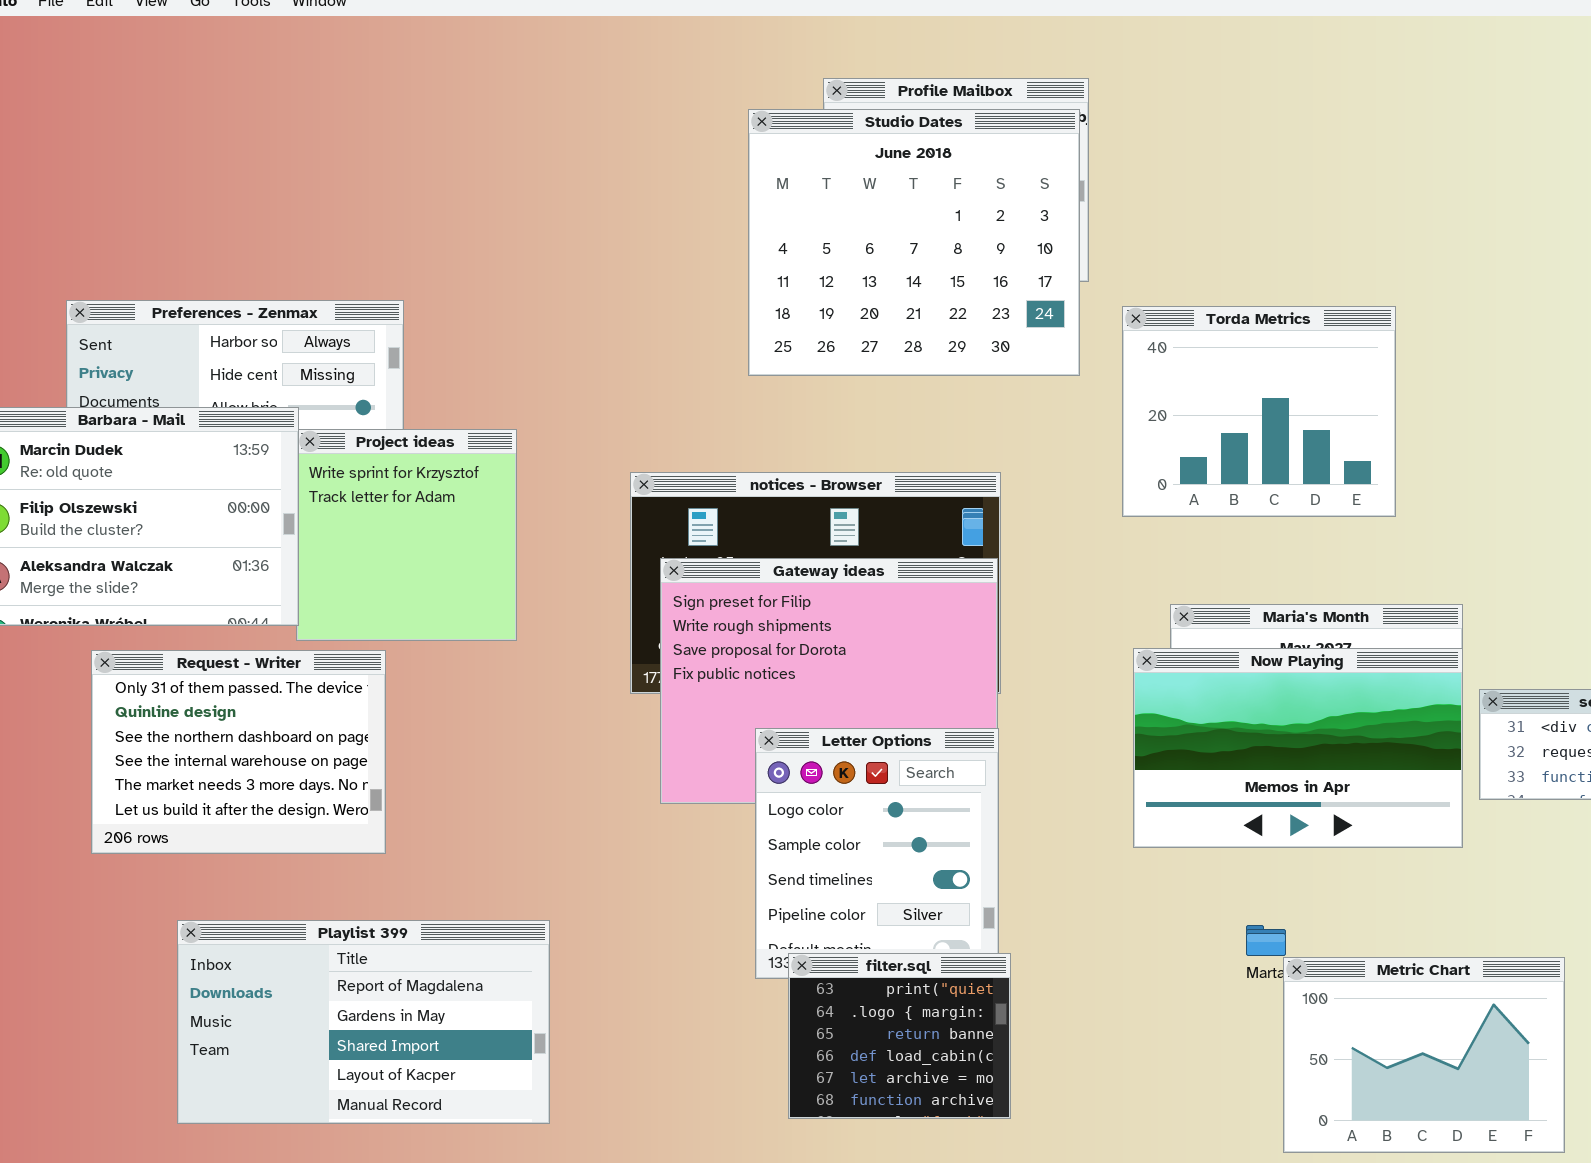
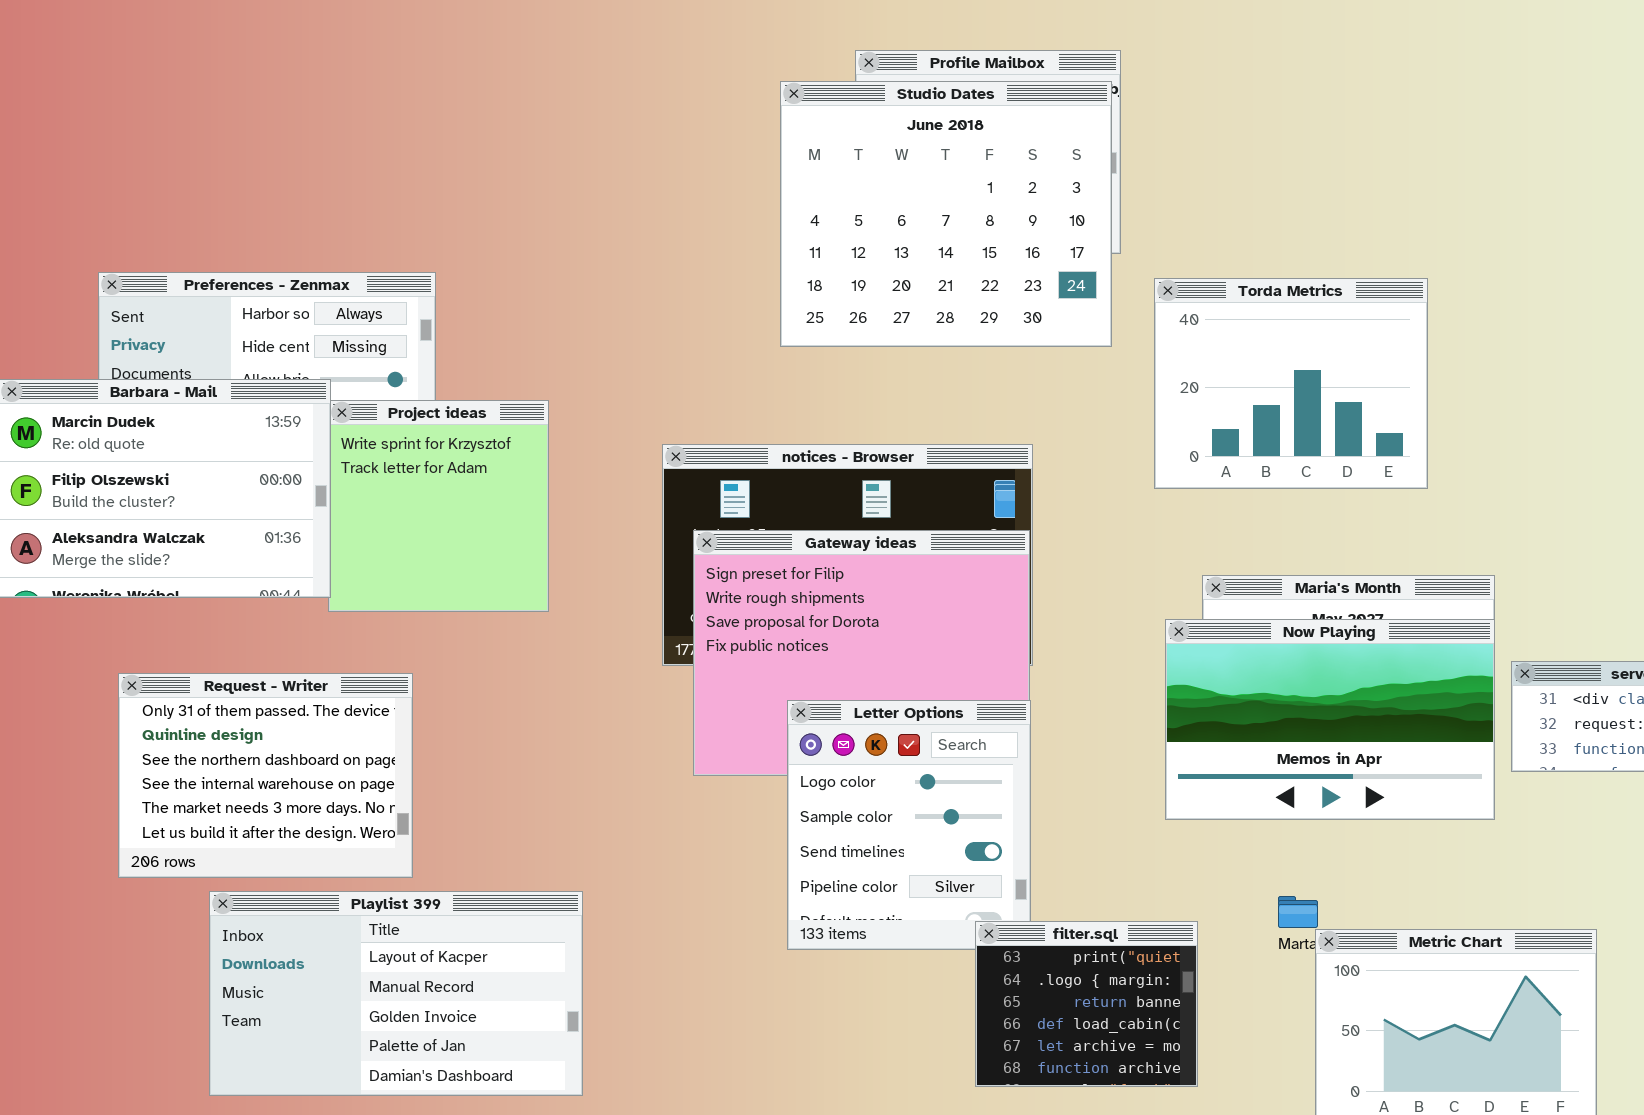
Request - Writer: [91,650,386,854] -> [118,673,413,878], moved
Playlist 399: [177,920,550,1124] -> [209,891,583,1096], scrolled down 3 rows
filter.sql: [788,953,1011,1119] -> [975,921,1198,1087], moved

